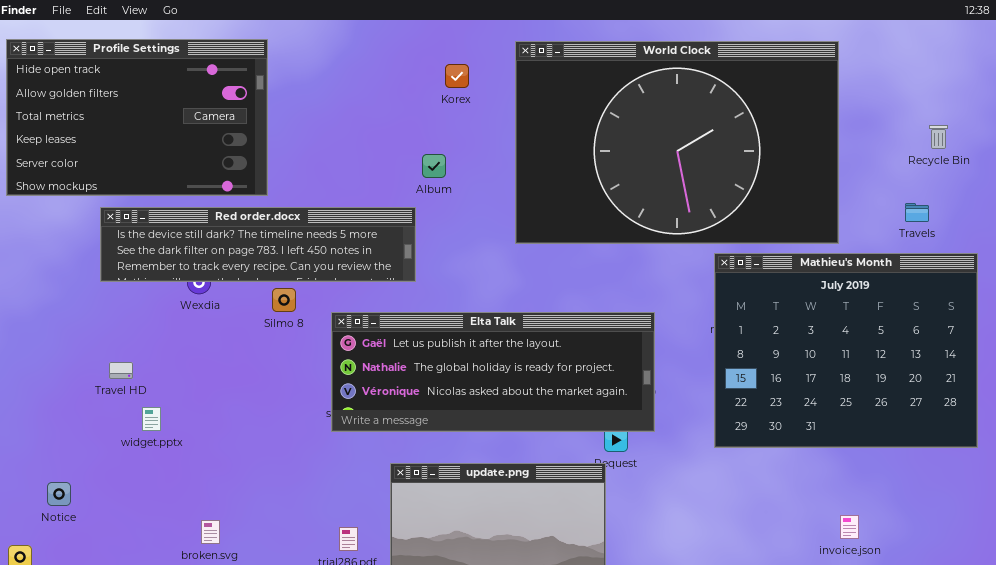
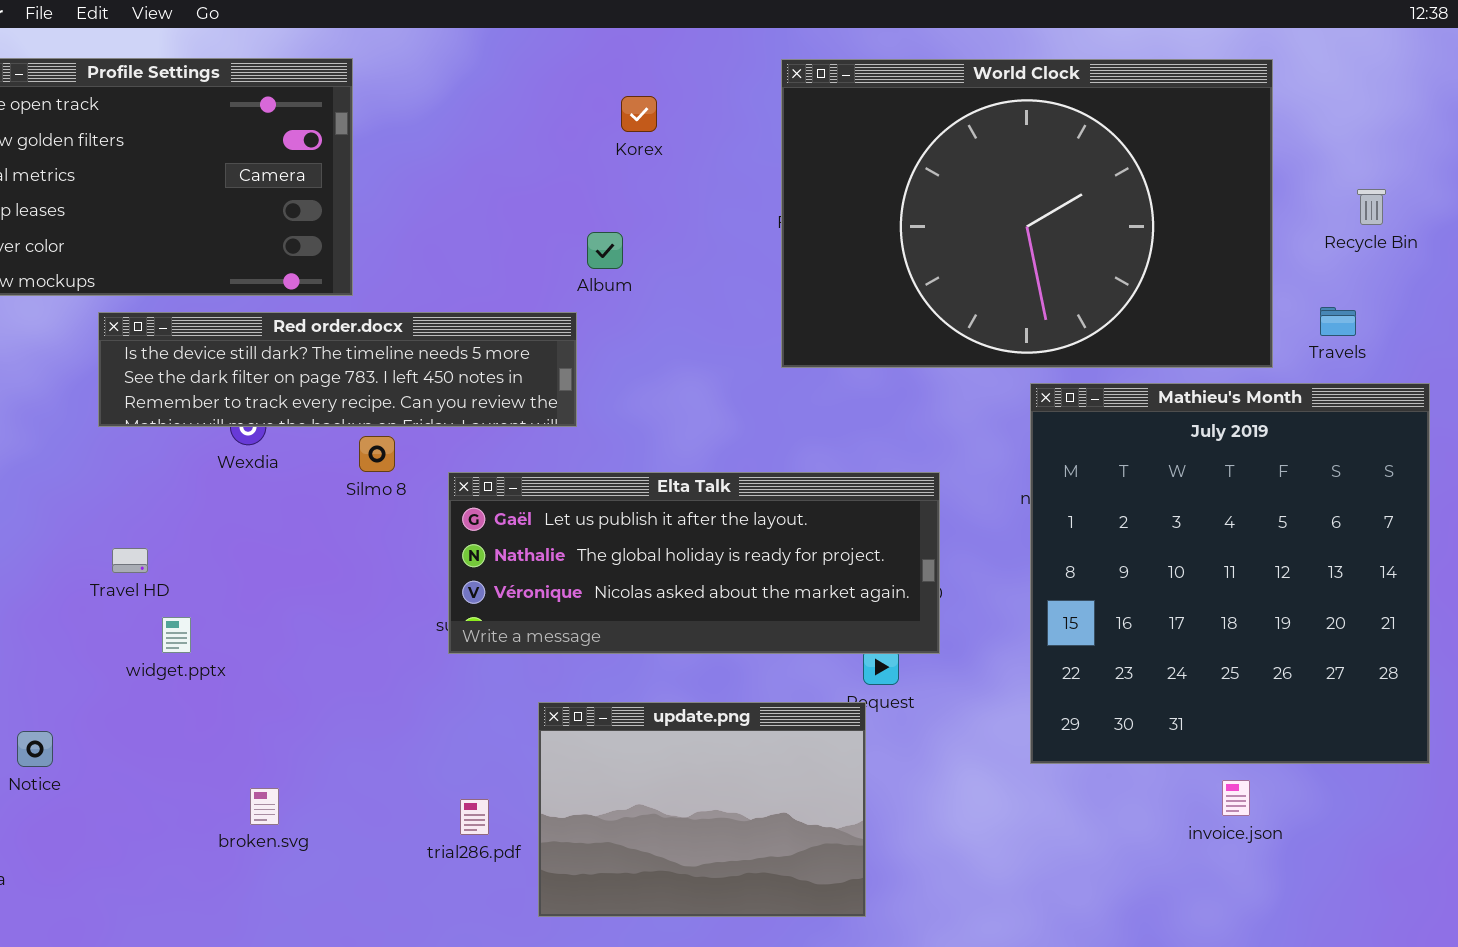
World Clock: [515,41,839,244] -> [781,59,1273,368], moved
Mathieu's Month: [714,253,978,448] -> [1030,383,1430,764], resized

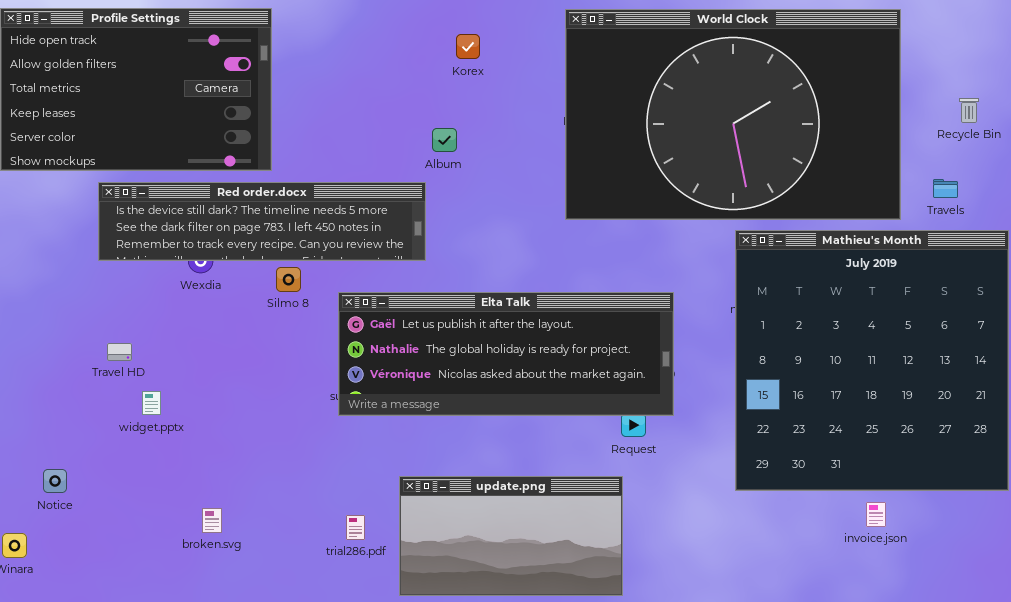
update.png: [538,702,866,917] -> [399,476,623,596], resized

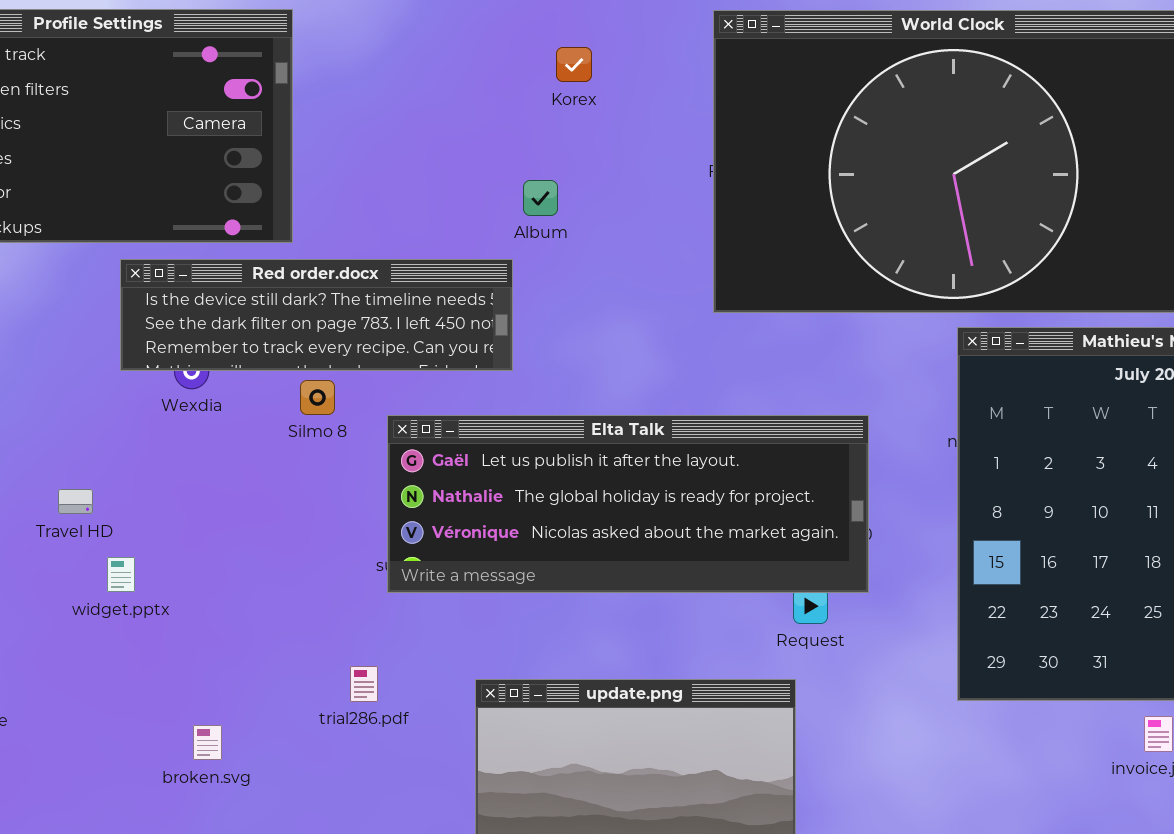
Red order.docx: [98,182,426,261] -> [120,259,513,371], resized
trial286.pdf: [346,515,365,540] -> [350,666,378,702], moved

